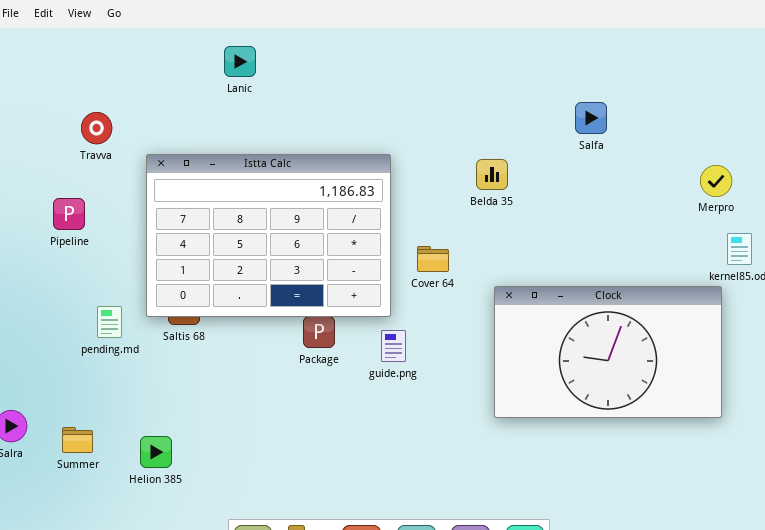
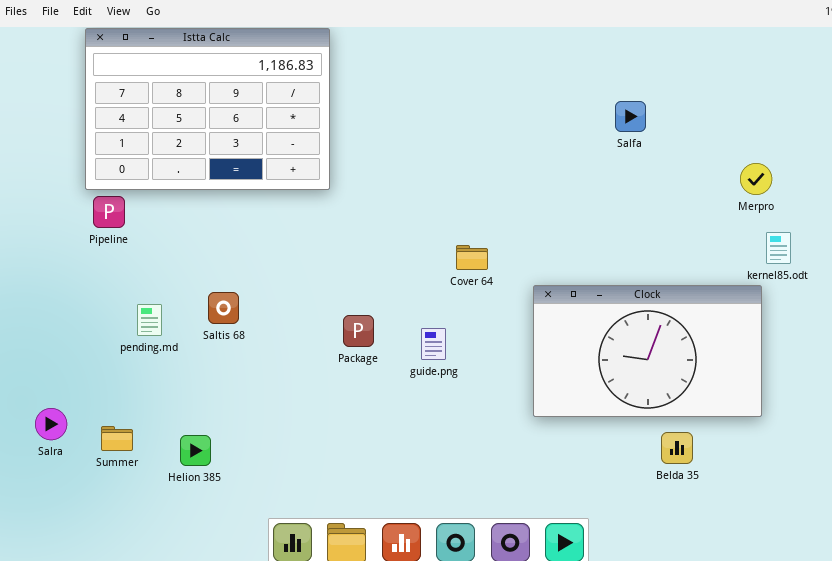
Istta Calc: [146,154,391,317] -> [85,28,330,190], moved
Belda 35: [476,159,508,190] -> [661,432,693,464], moved

